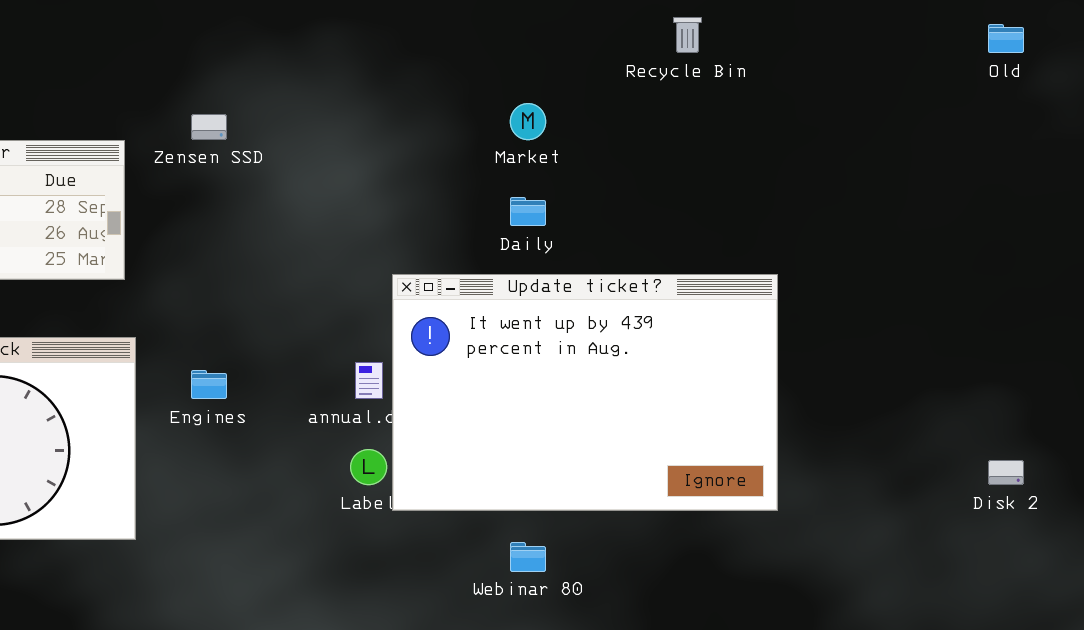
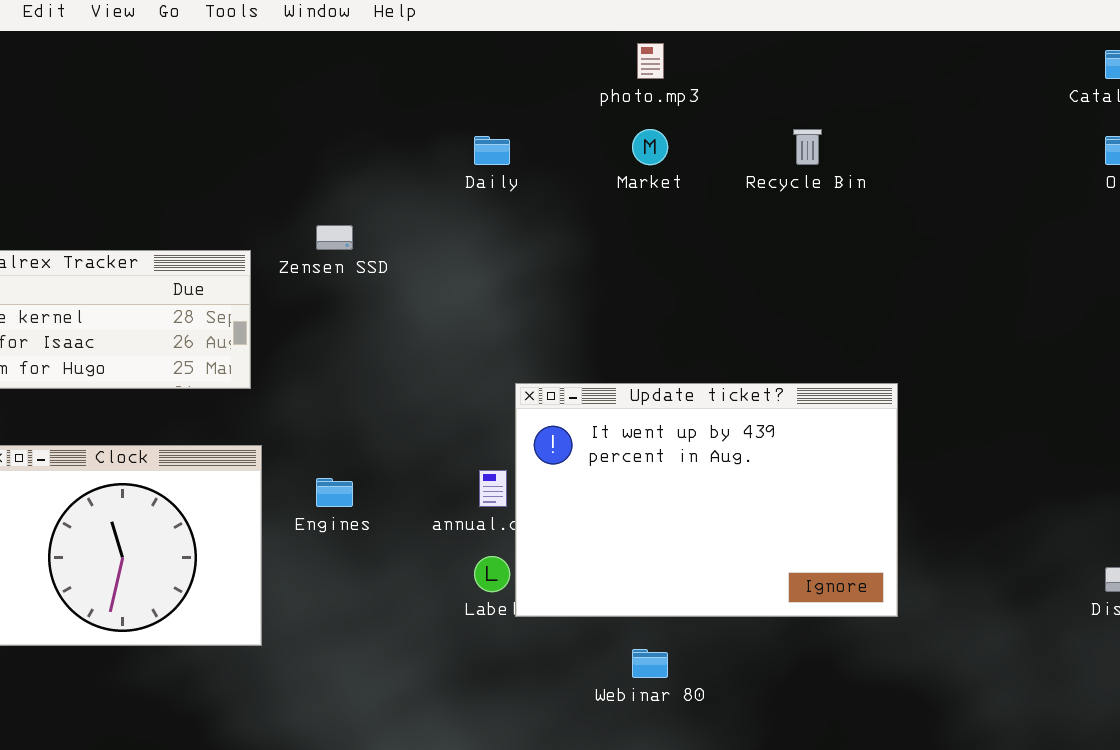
Market: [510,103,546,140] -> [632,129,668,165], moved
Daily: [510,197,546,226] -> [474,136,510,165], moved

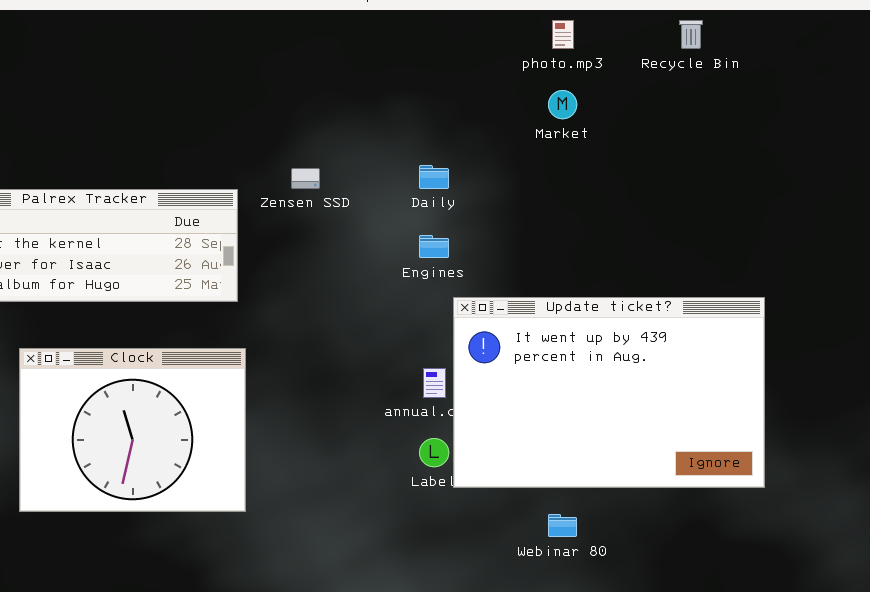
Recycle Bin: [793,129,822,165] -> [679,20,703,49], moved
Daily: [474,136,510,165] -> [419,165,449,189], moved
Engines: [316,478,353,507] -> [419,235,449,258], moved

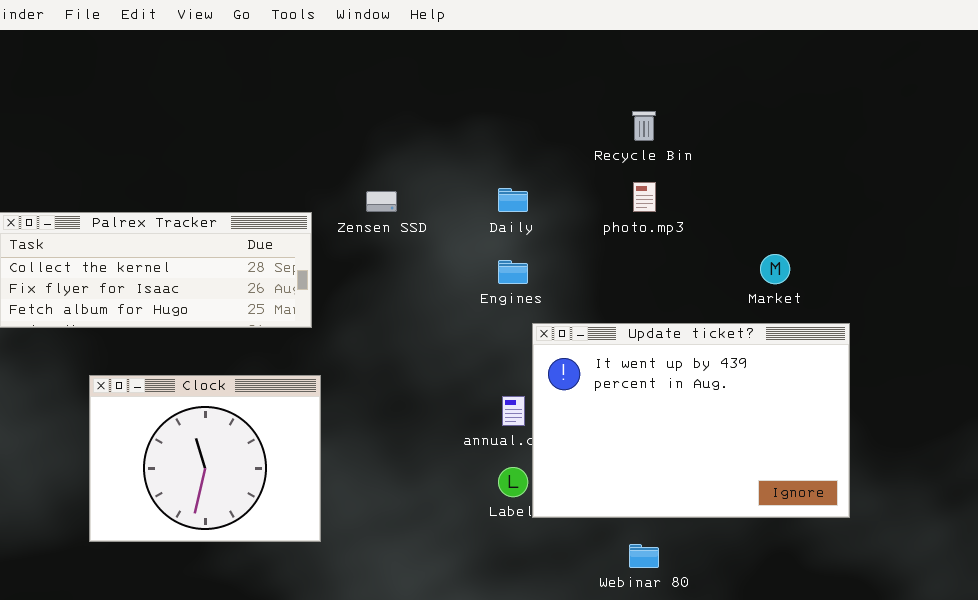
photo.mp3: [552,20,574,49] -> [633,182,656,212], moved
Recycle Bin: [679,20,703,49] -> [632,111,656,141], moved
Market: [548,90,577,119] -> [760,254,790,284], moved

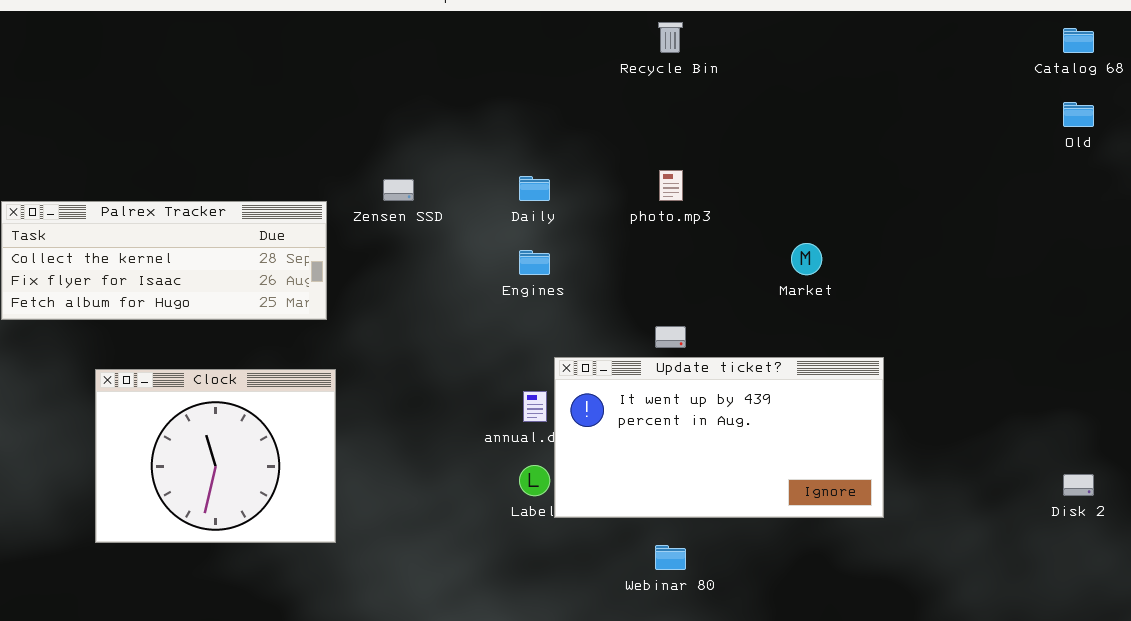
Recycle Bin: [632,111,656,141] -> [658,22,683,53], moved
Update ticket?: [532,323,850,518] -> [554,357,884,518], resized

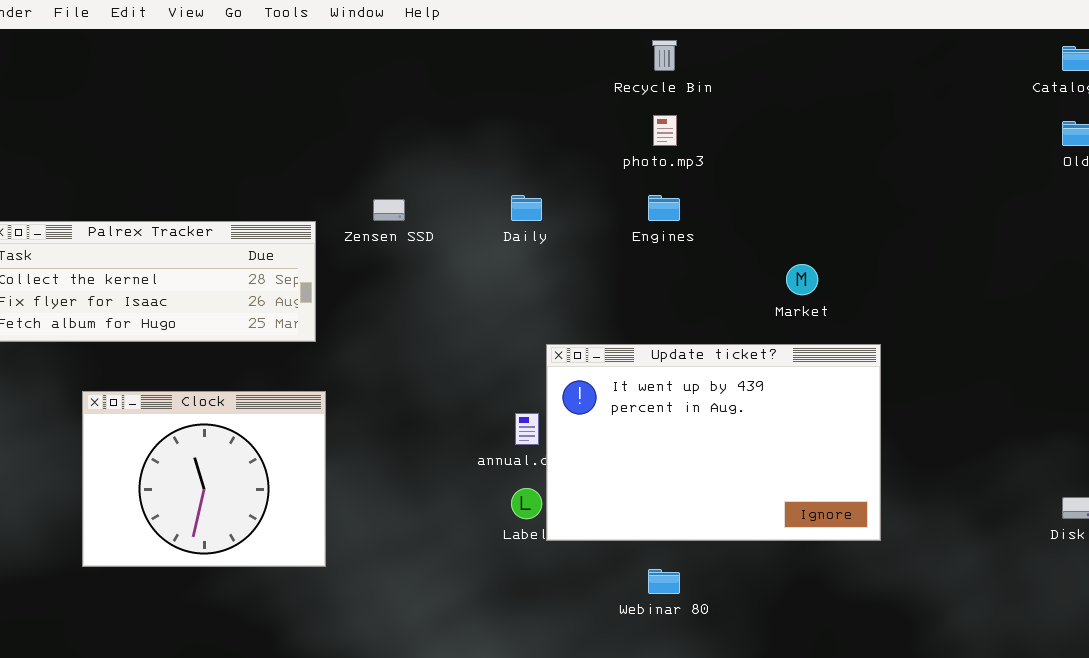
photo.mp3: [659,170,683,201] -> [653,115,677,146], moved
Engines: [519,250,550,275] -> [648,195,680,221], moved
Update ticket?: [554,357,884,518] -> [546,344,881,541], resized

